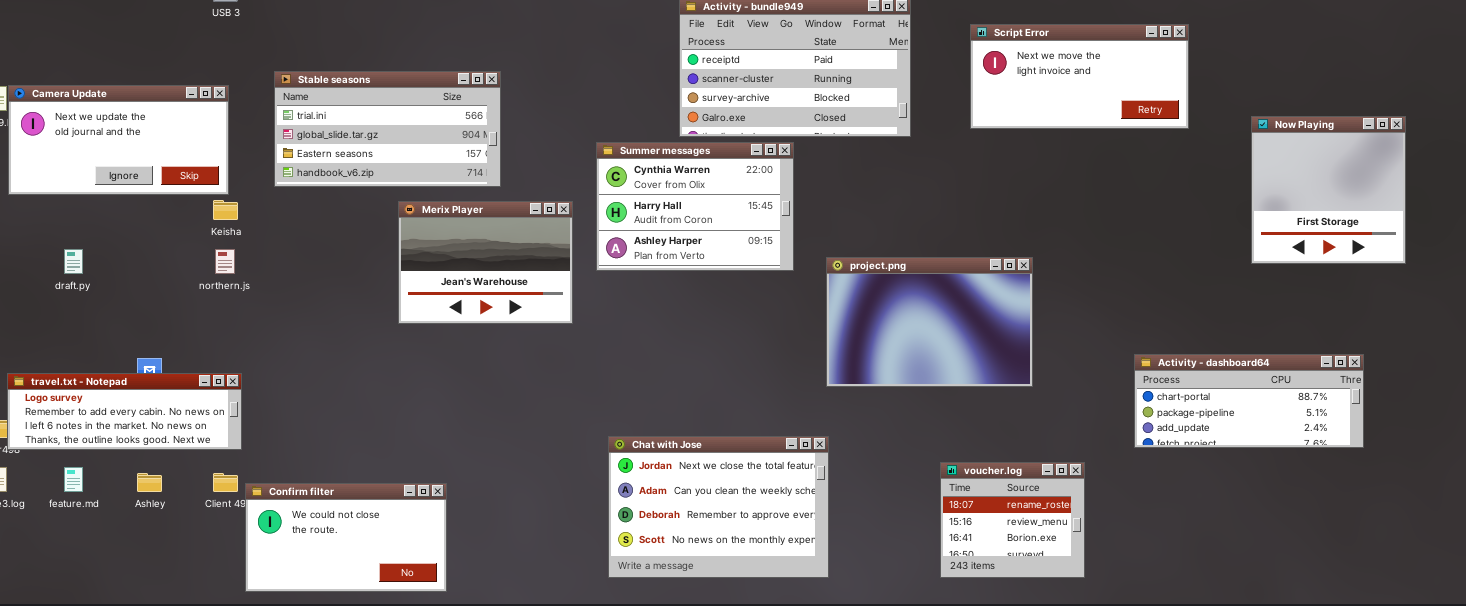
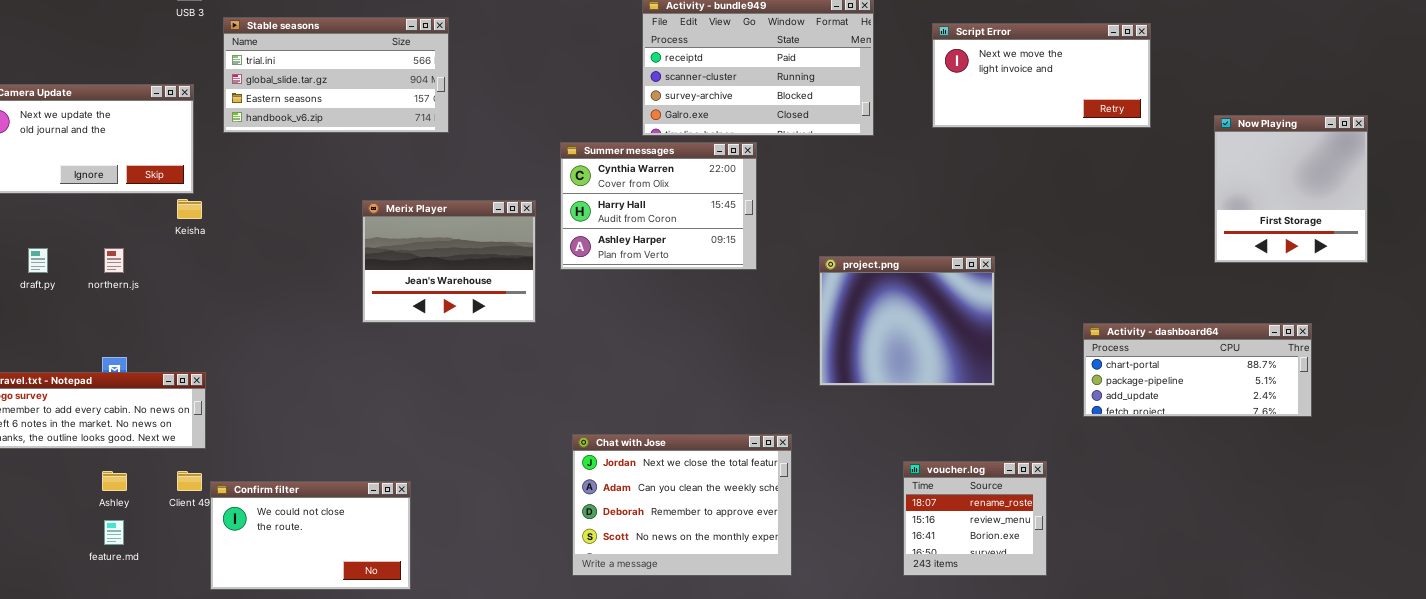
Stable seasons: [274,71,501,187] -> [223,17,449,133], moved
northern.js: [215,249,235,274] -> [104,248,124,273], moved
project.png: [826,257,1033,387] -> [819,256,995,386], resized
Activity - dashboard64: [1134,354,1364,448] -> [1083,323,1312,417], moved
feature.md: [64,467,83,492] -> [104,520,124,545], moved

